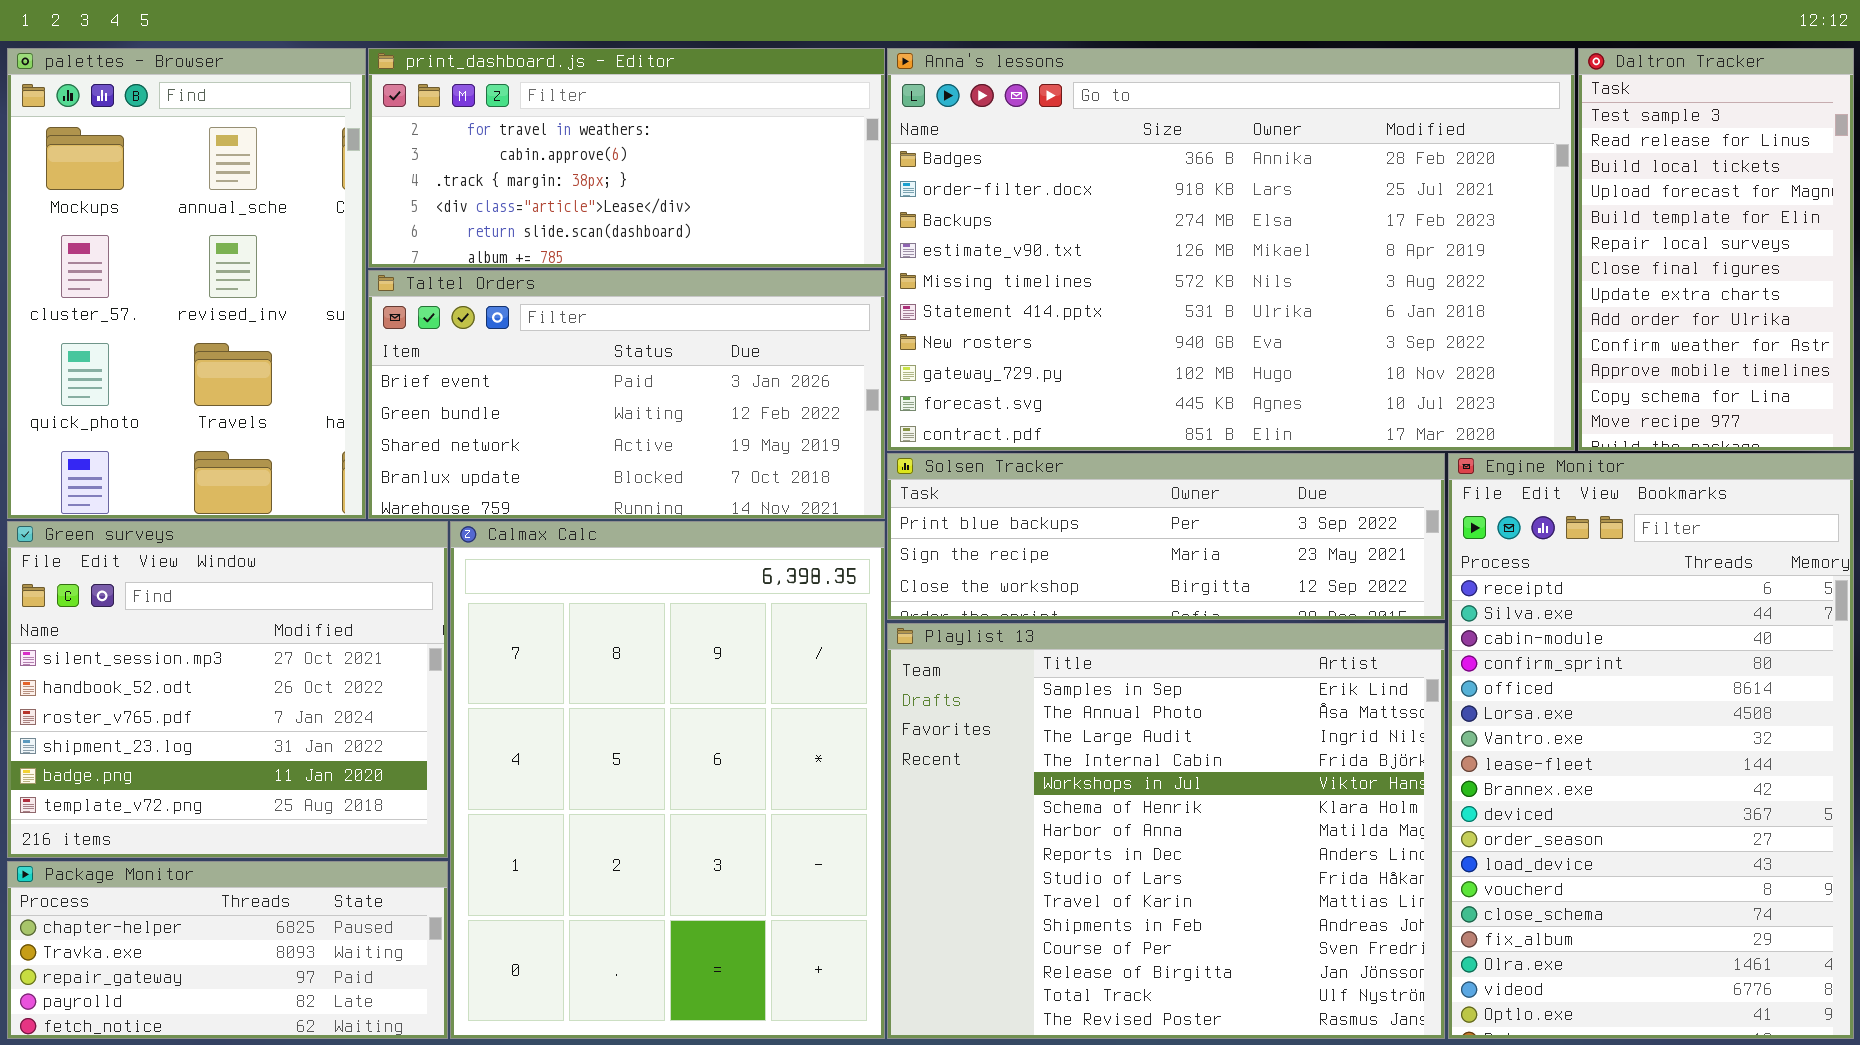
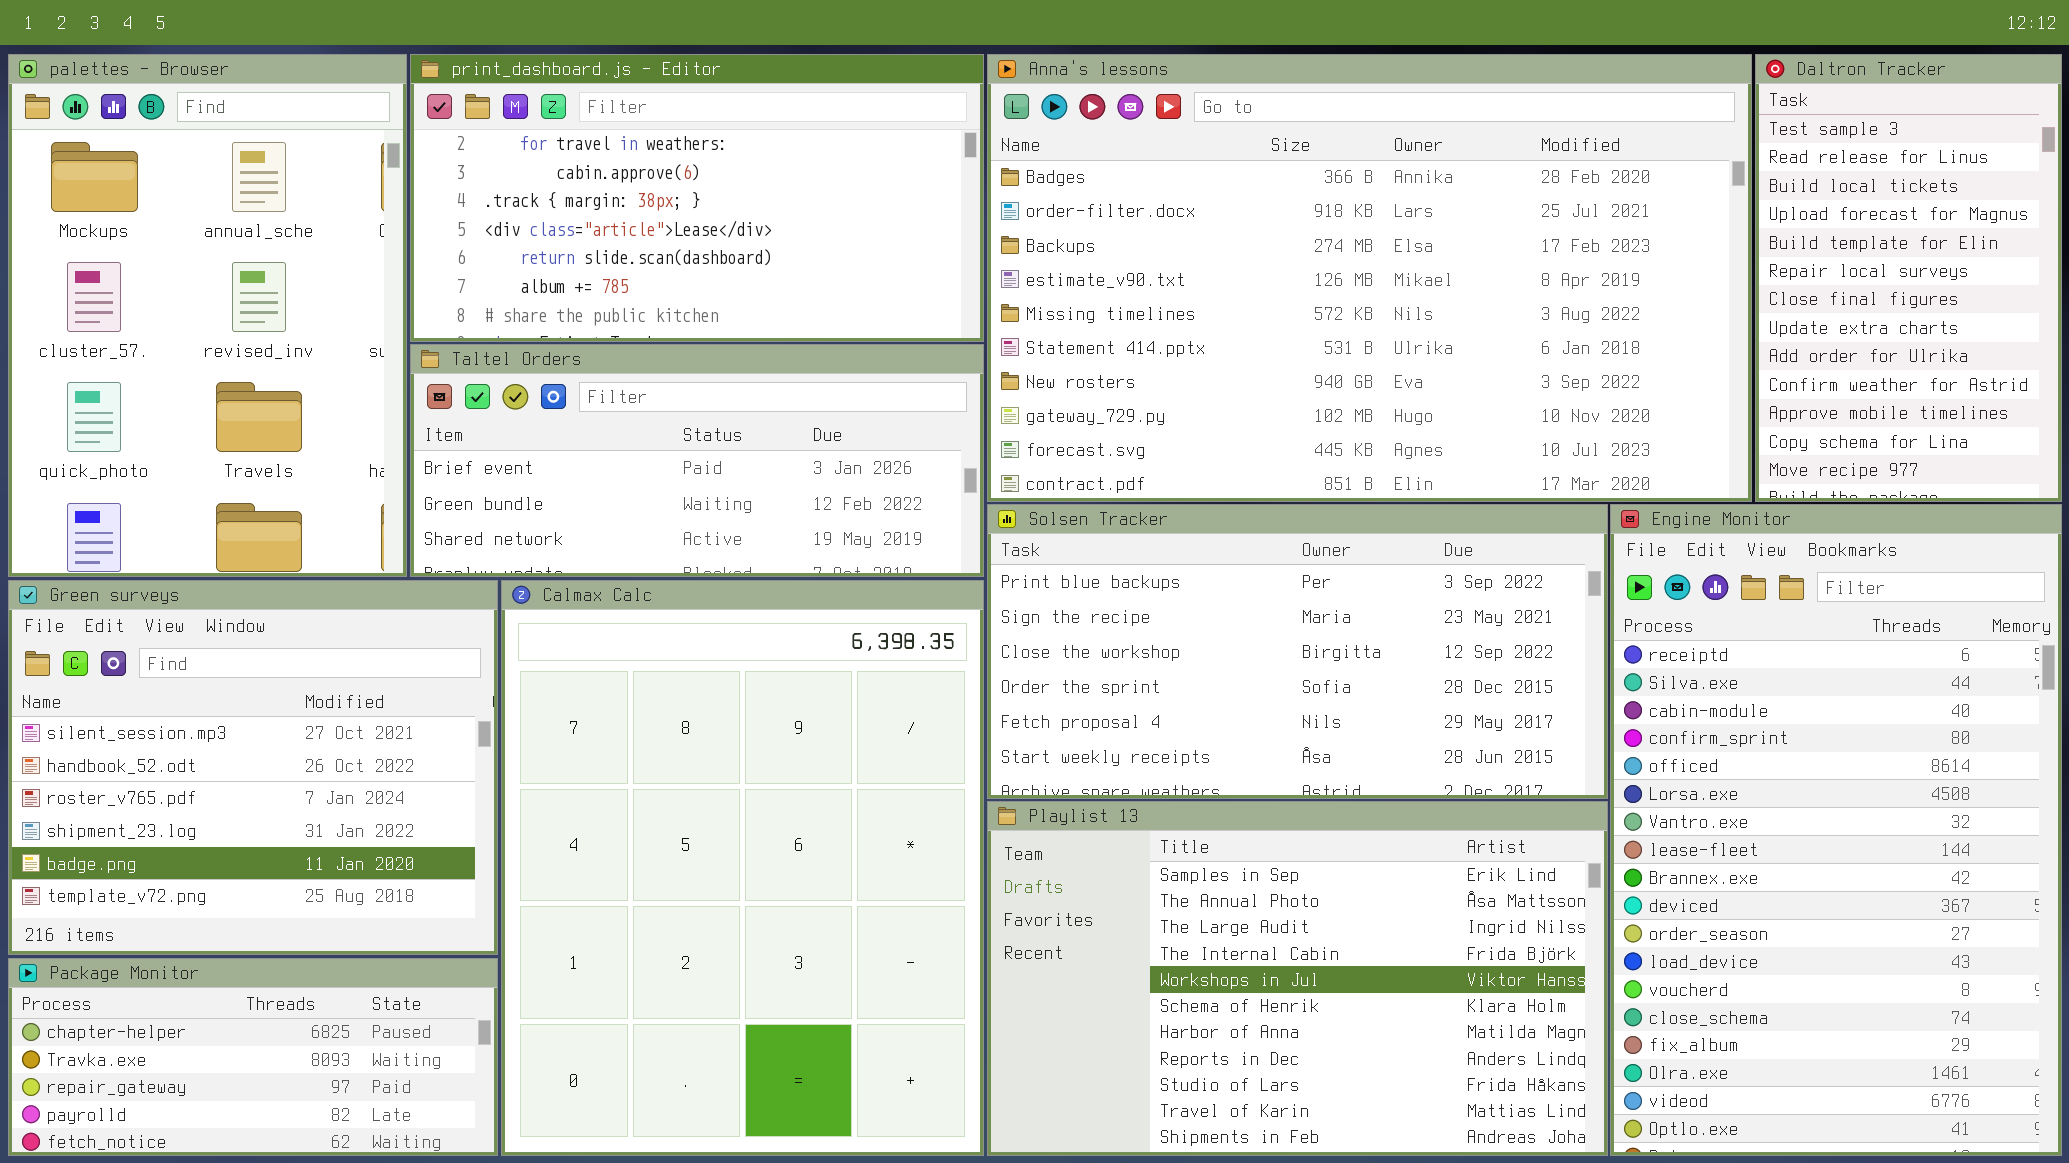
print_dashboard.js - Editor: [368,48,885,268] -> [410,54,984,342], resized
Taltel Orders: [368,270,885,519] -> [410,344,984,577], resized
Solsen Tracker: [887,453,1445,620] -> [987,504,1608,799], resized
Playlist 13: [887,623,1445,1039] -> [987,801,1608,1156], resized

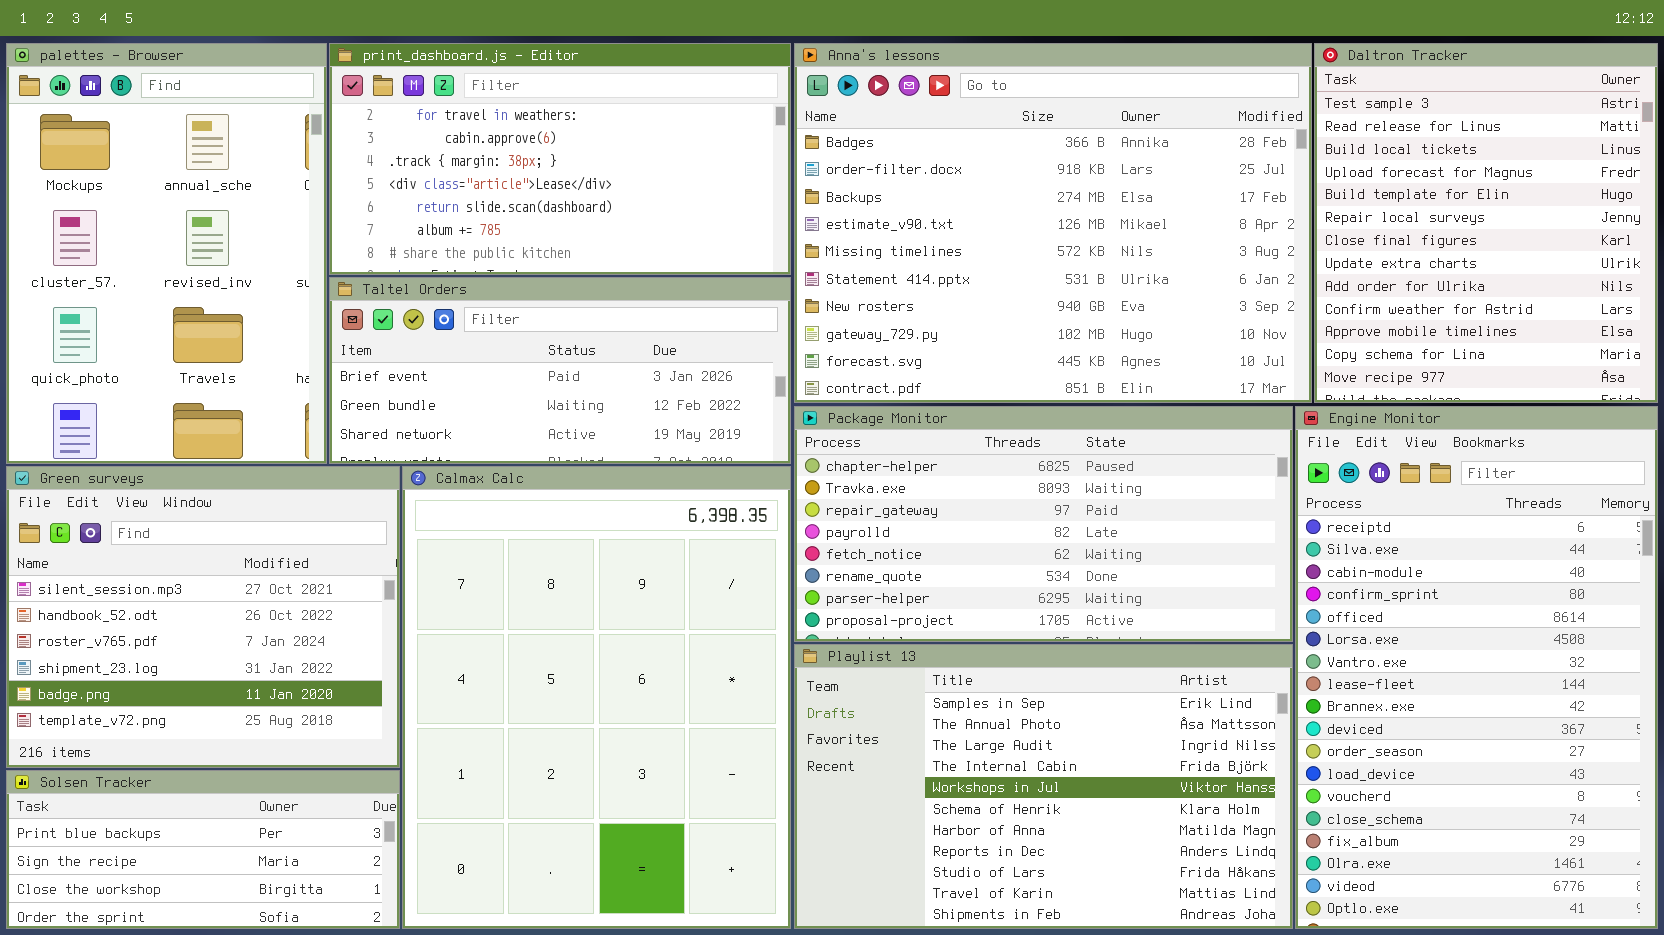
Anna's lessons: [987,54,1752,502] -> [794,43,1312,403], resized
Daltron Tracker: [1755,54,2062,502] -> [1314,43,1658,403], resized
Solsen Tracker: [987,504,1608,799] -> [6,770,400,929], moved, resized
Package Monitor: [8,958,498,1156] -> [794,406,1293,642], moved, resized

